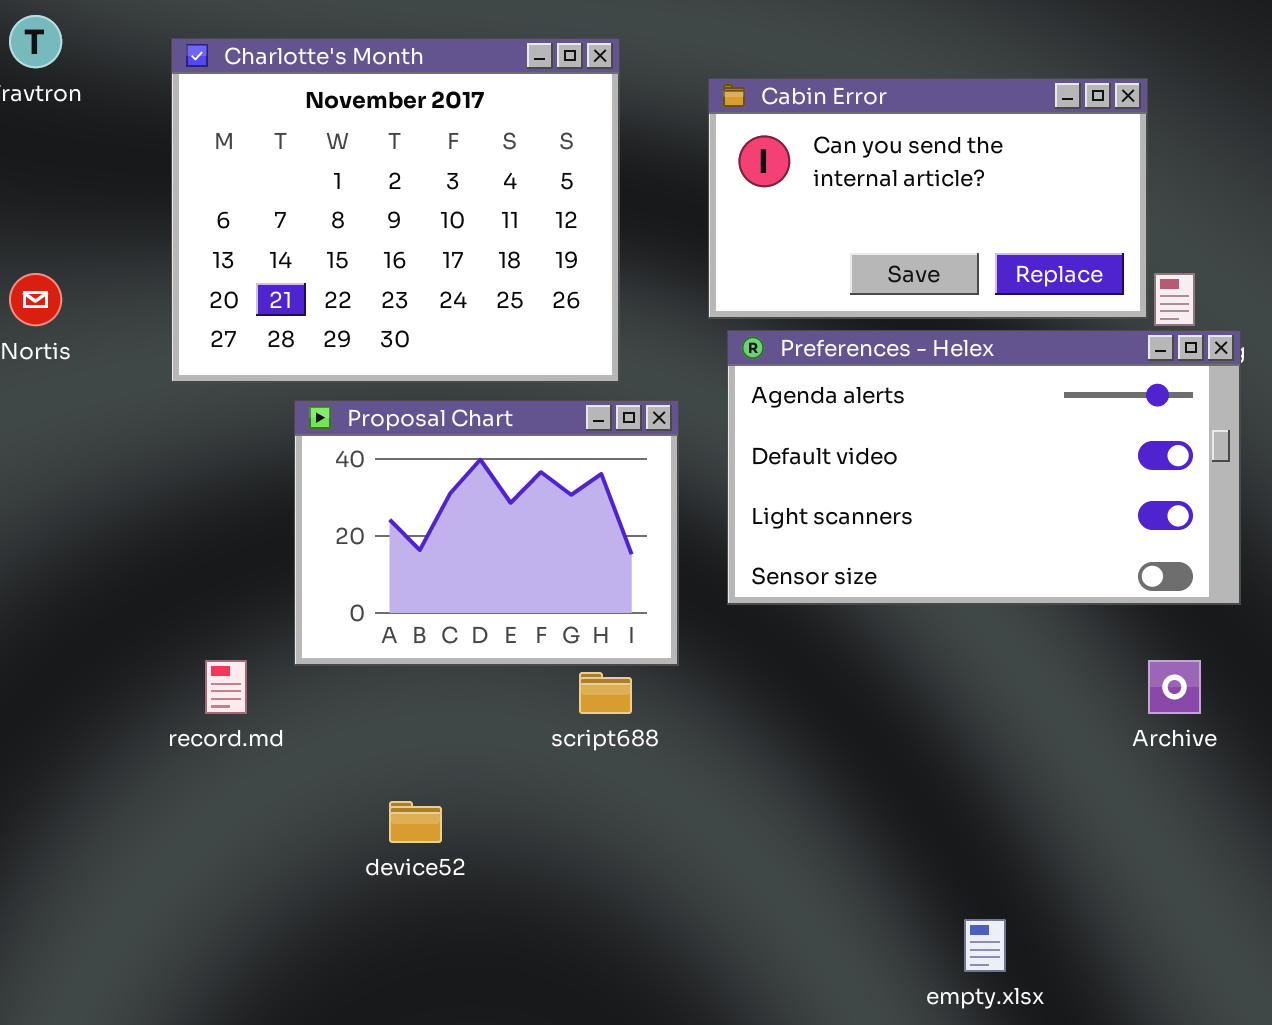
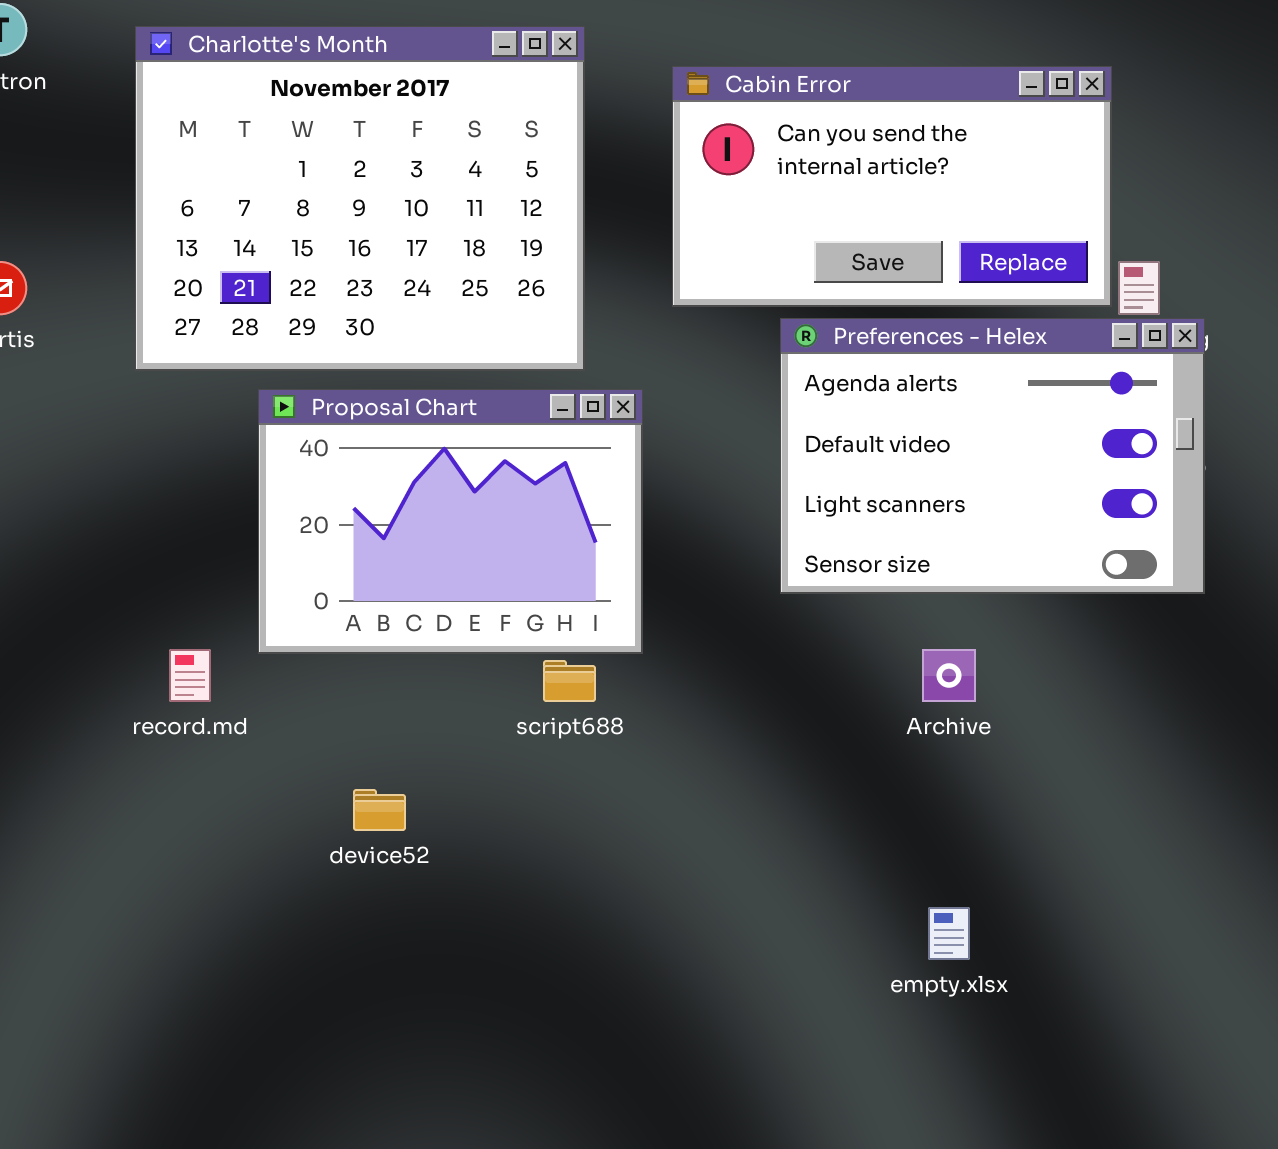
Preferences - Helex: [727,330,1241,605] -> [780,318,1205,594], resized
Archive: [1148,660,1201,714] -> [922,649,976,702], moved

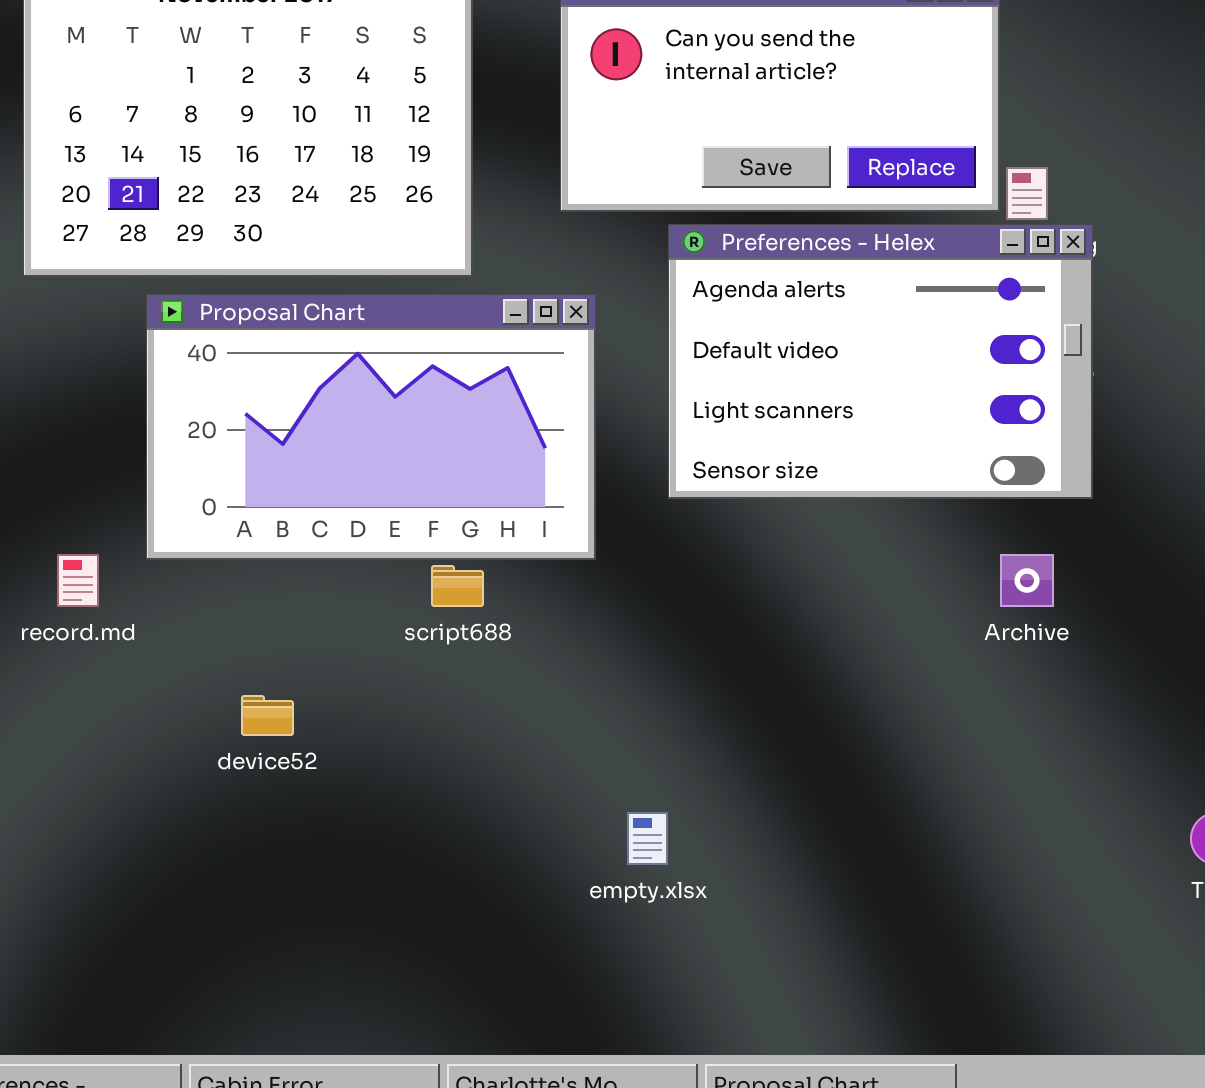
Proposal Chart: [258,389,643,654] -> [146,294,596,560], resized
Archive: [922,649,976,702] -> [1000,554,1054,607], moved
empty.xlsx: [928,907,970,960] -> [627,812,668,865], moved

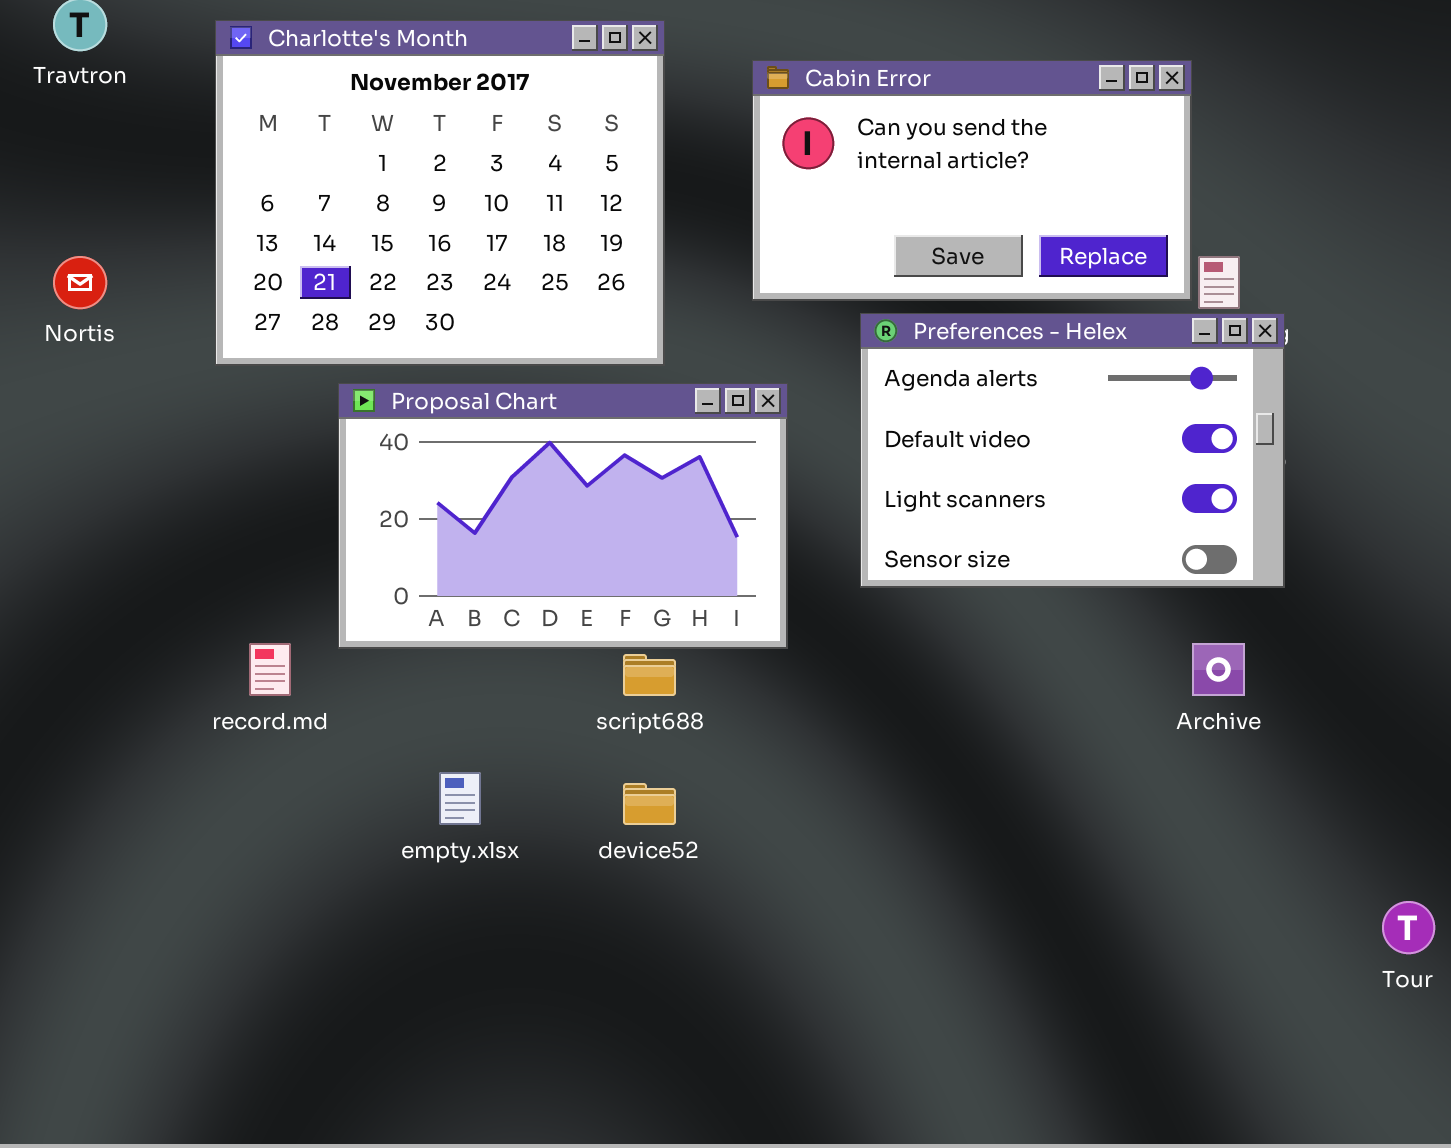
device52: [241,695,294,736] -> [623,783,676,825], moved
empty.xlsx: [627,812,668,865] -> [439,772,481,825], moved

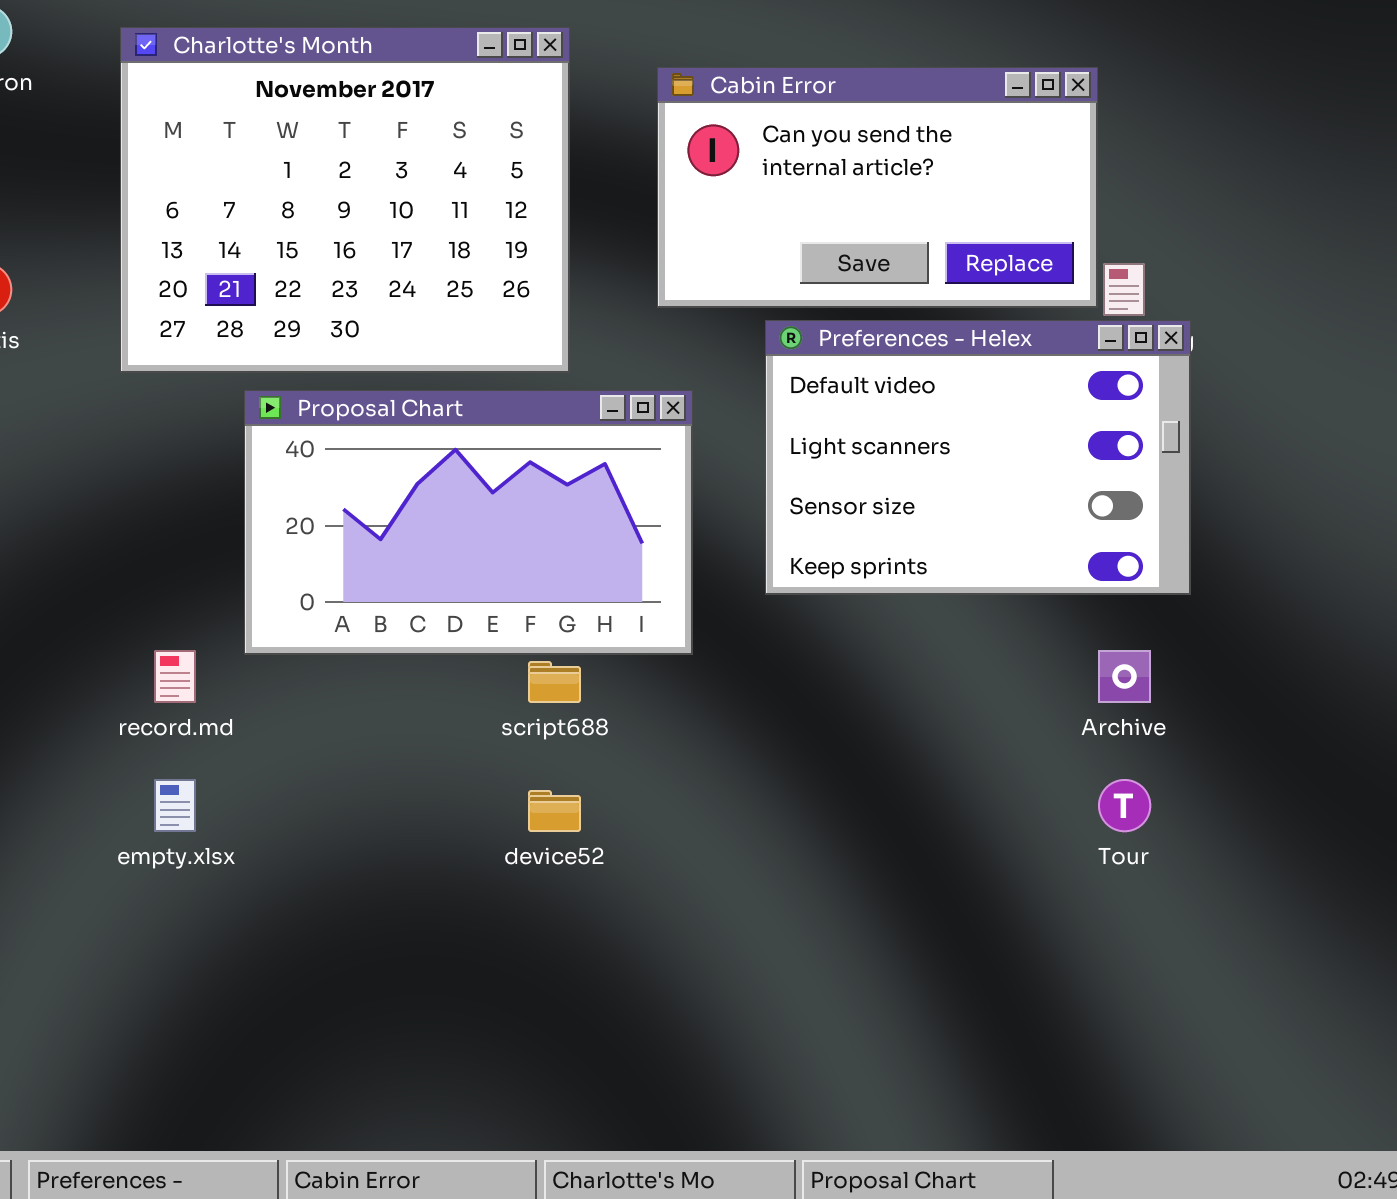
Preferences - Helex: [860,313,1285,588] -> [765,320,1191,595], scrolled down 1 row
empty.xlsx: [439,772,481,825] -> [154,779,196,832], moved
Tour: [1382,901,1435,954] -> [1098,779,1151,832], moved

